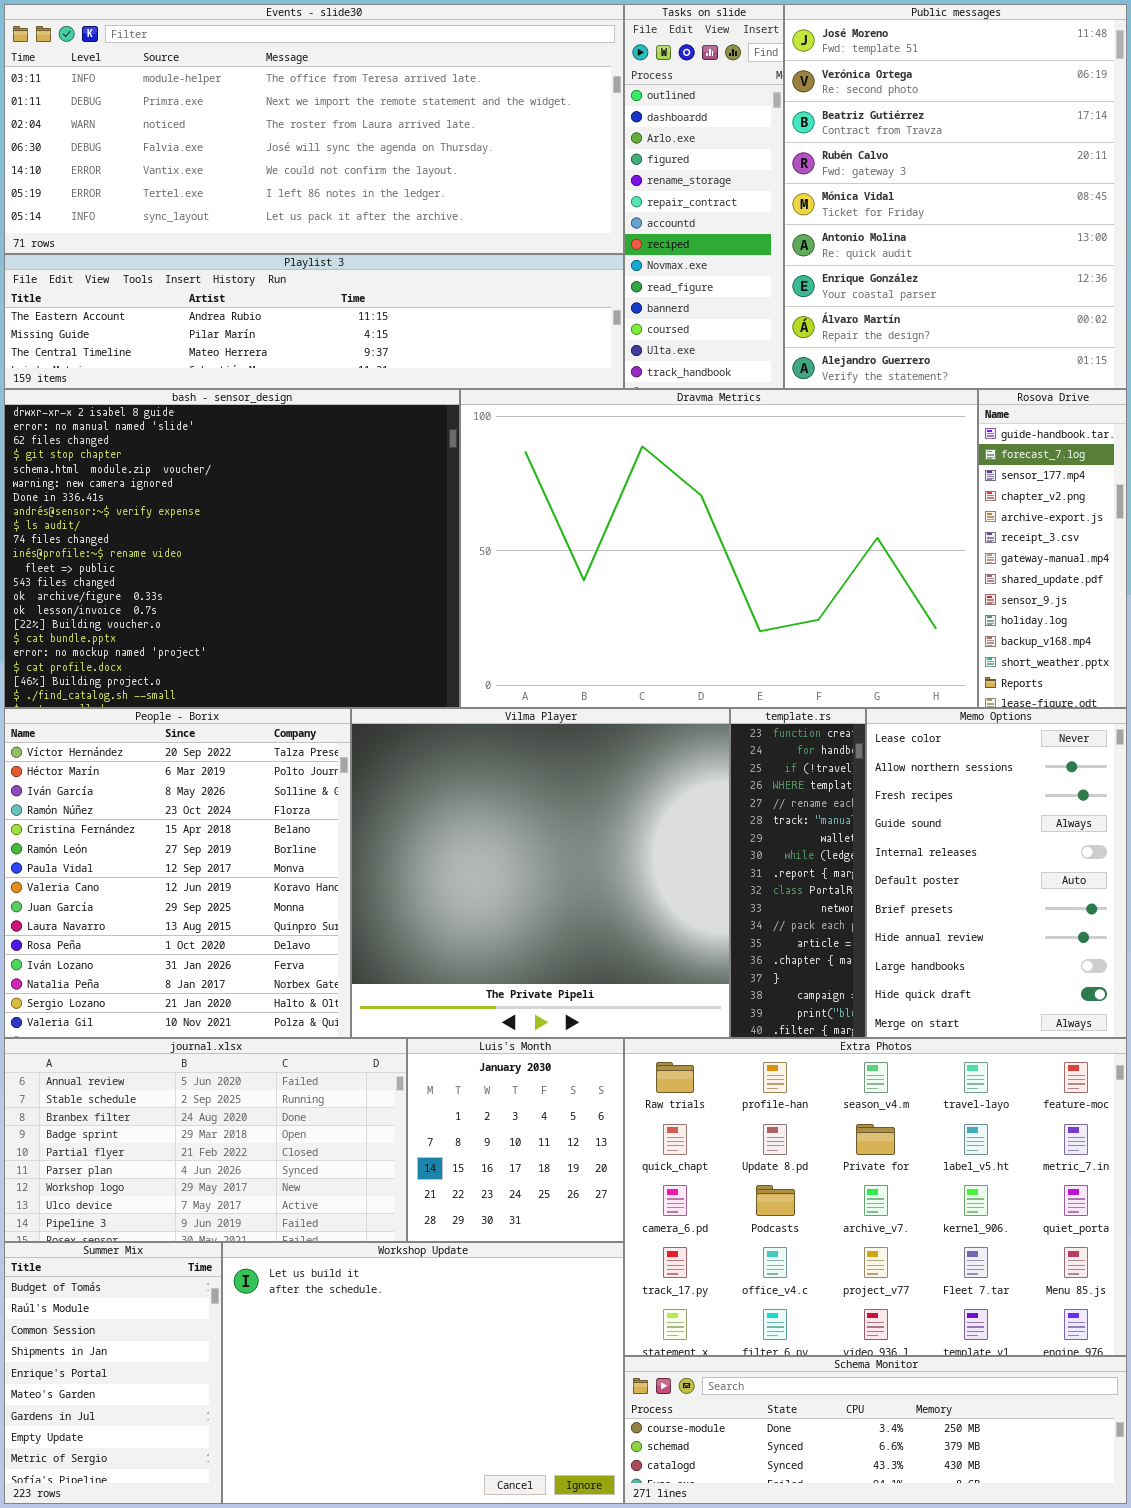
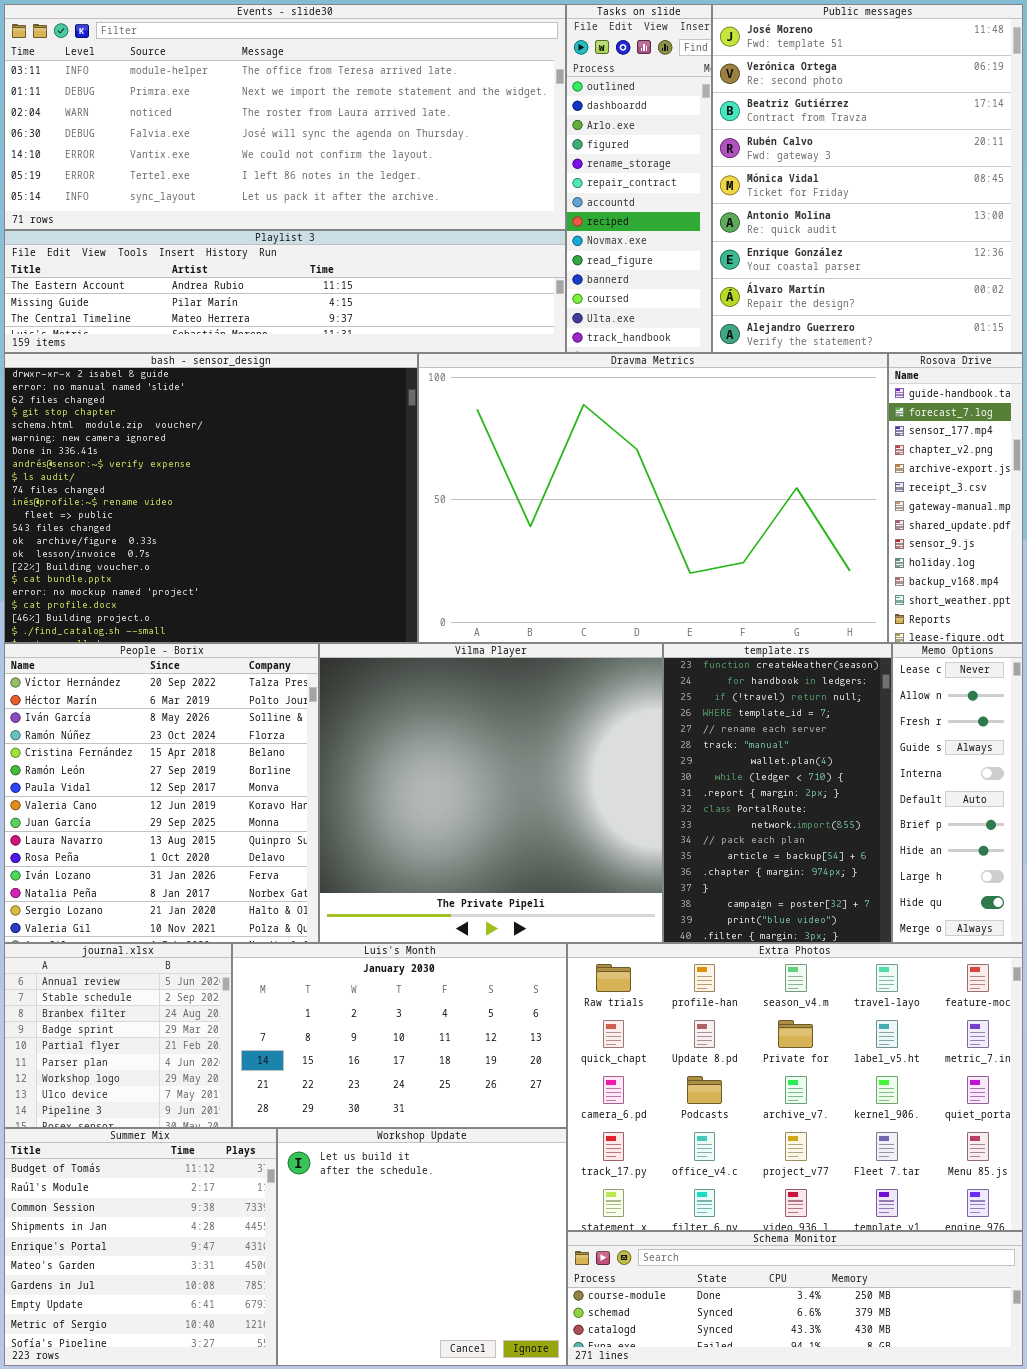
template.rs: [730,708,866,1038] -> [663,643,892,943], resized
Memo Options: [866,708,1127,1038] -> [892,643,1023,943], resized
journal.xlsx: [4,1038,407,1242] -> [4,943,232,1128], resized
Luis's Month: [407,1038,624,1242] -> [232,943,567,1128], resized
Summer Mix: [4,1242,222,1504] -> [4,1128,277,1366], resized
Workshop Update: [222,1242,624,1504] -> [277,1128,567,1366], resized

